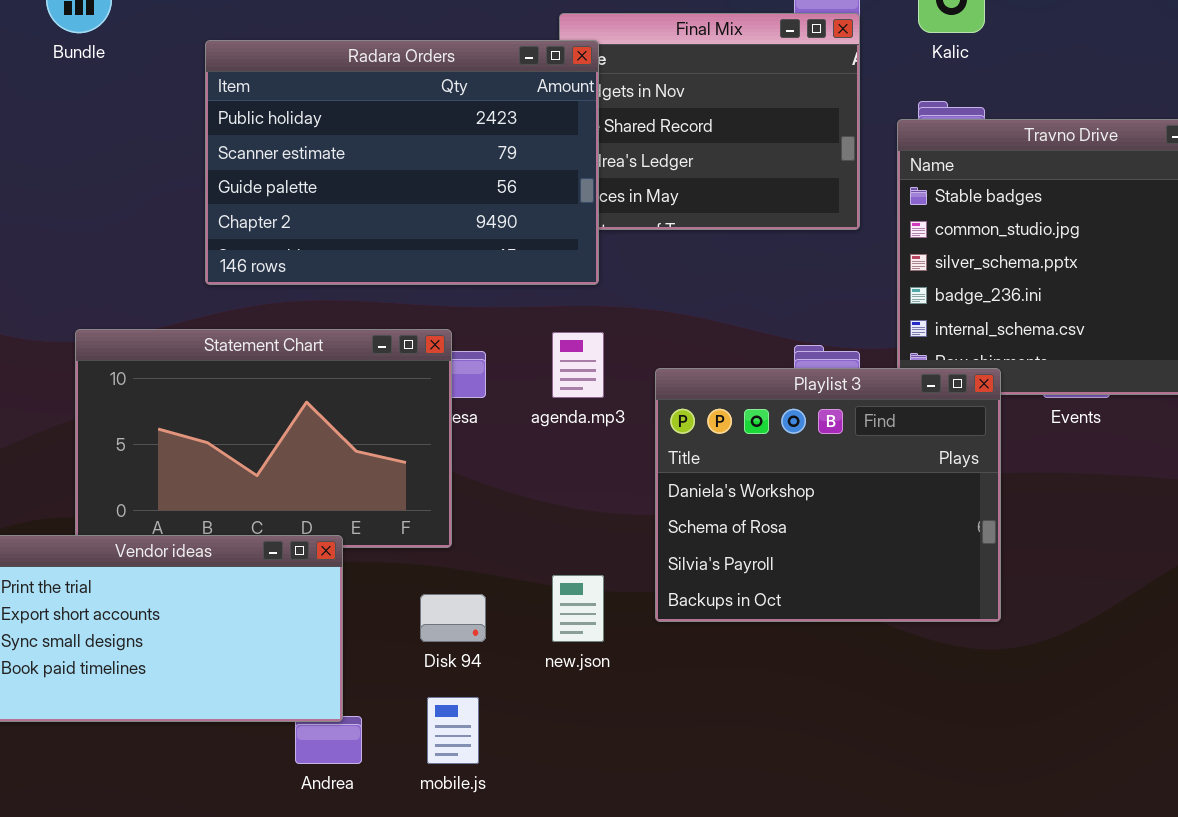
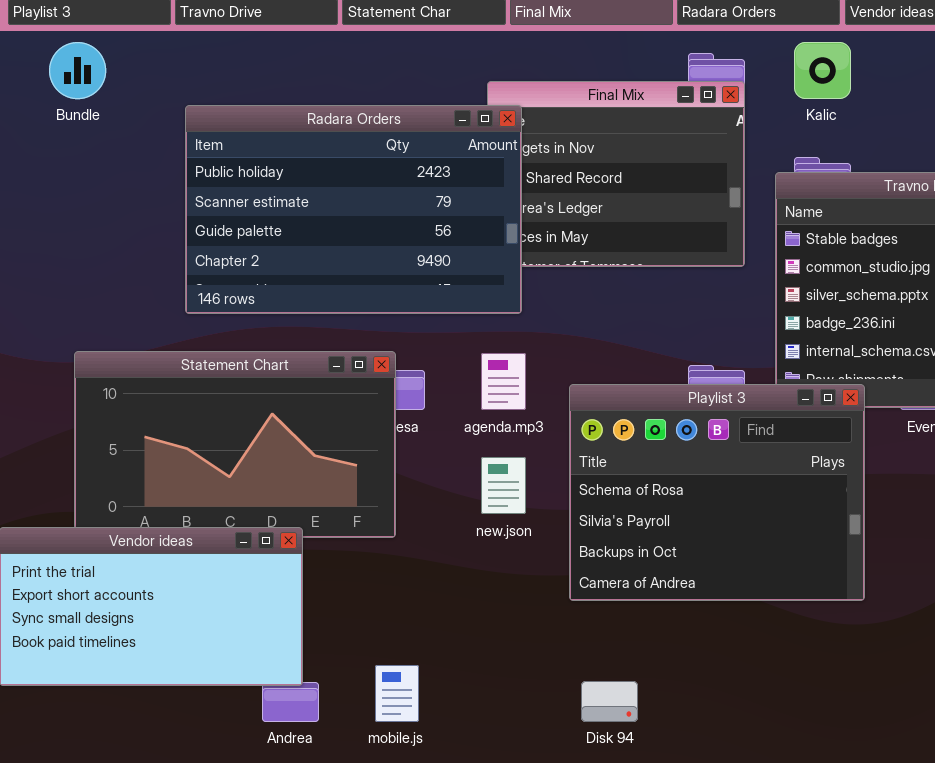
Playlist 3: [655,368,1001,622] -> [569,384,865,601], scrolled down 1 row
new.json: [552,575,604,642] -> [481,457,526,514], moved
Disk 94: [420,594,486,642] -> [581,681,638,722], moved

